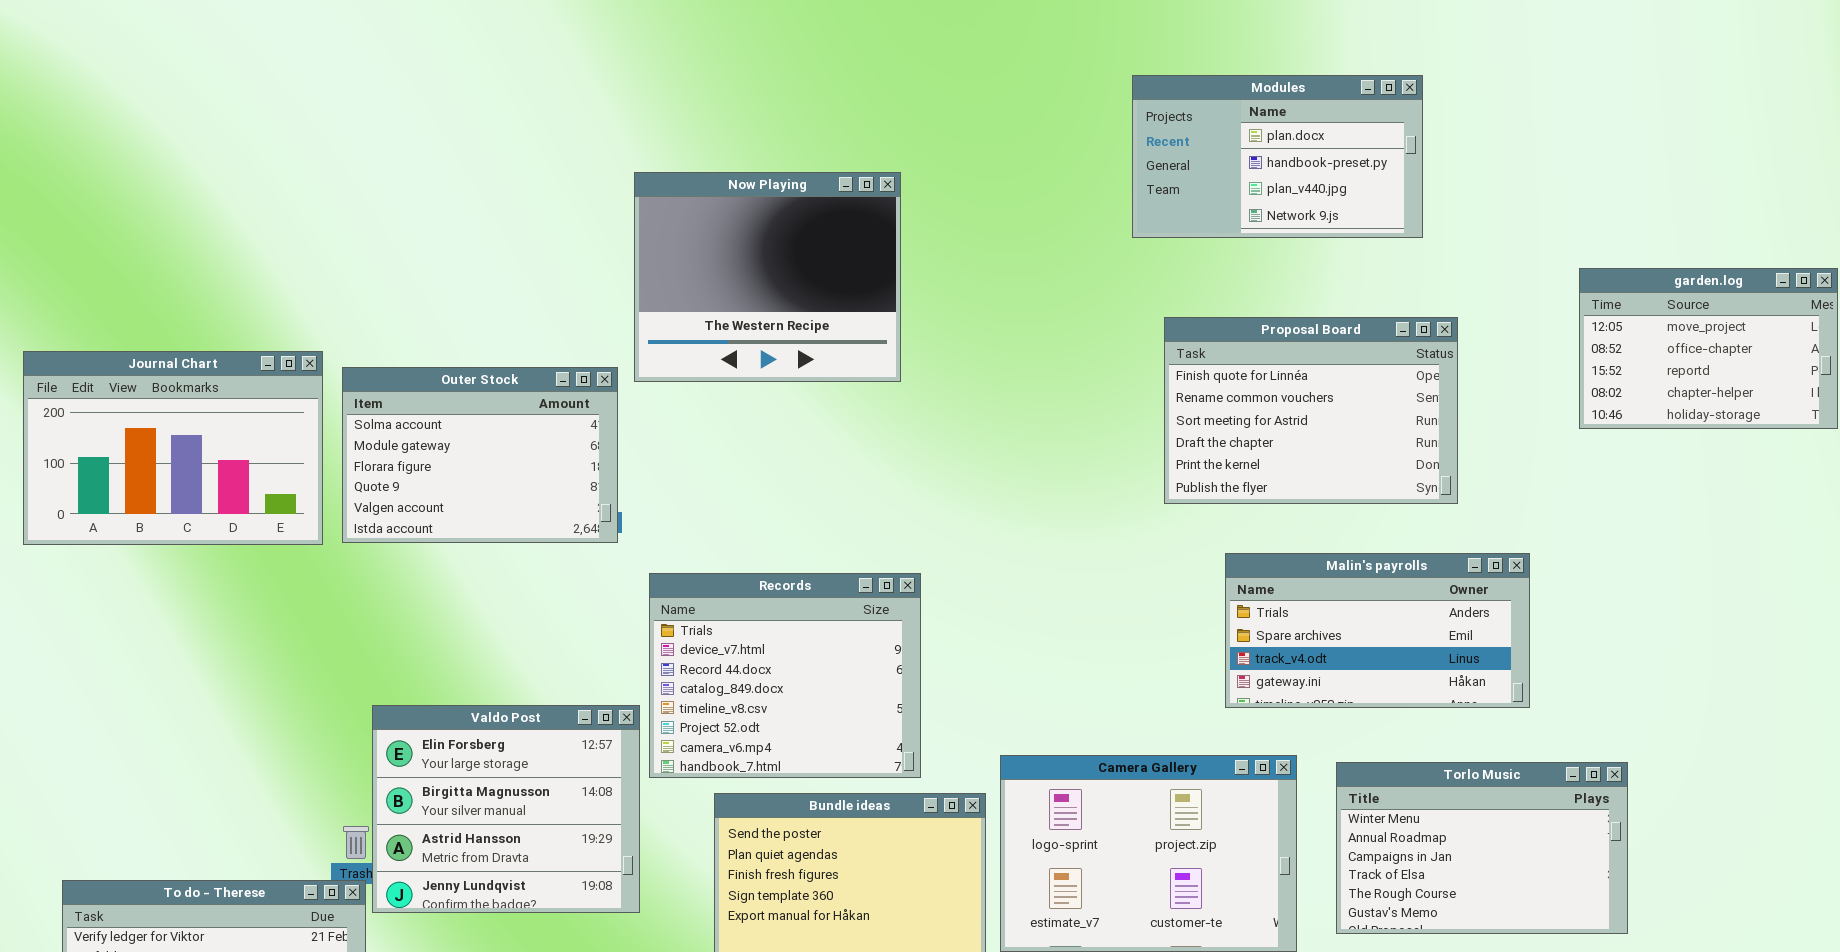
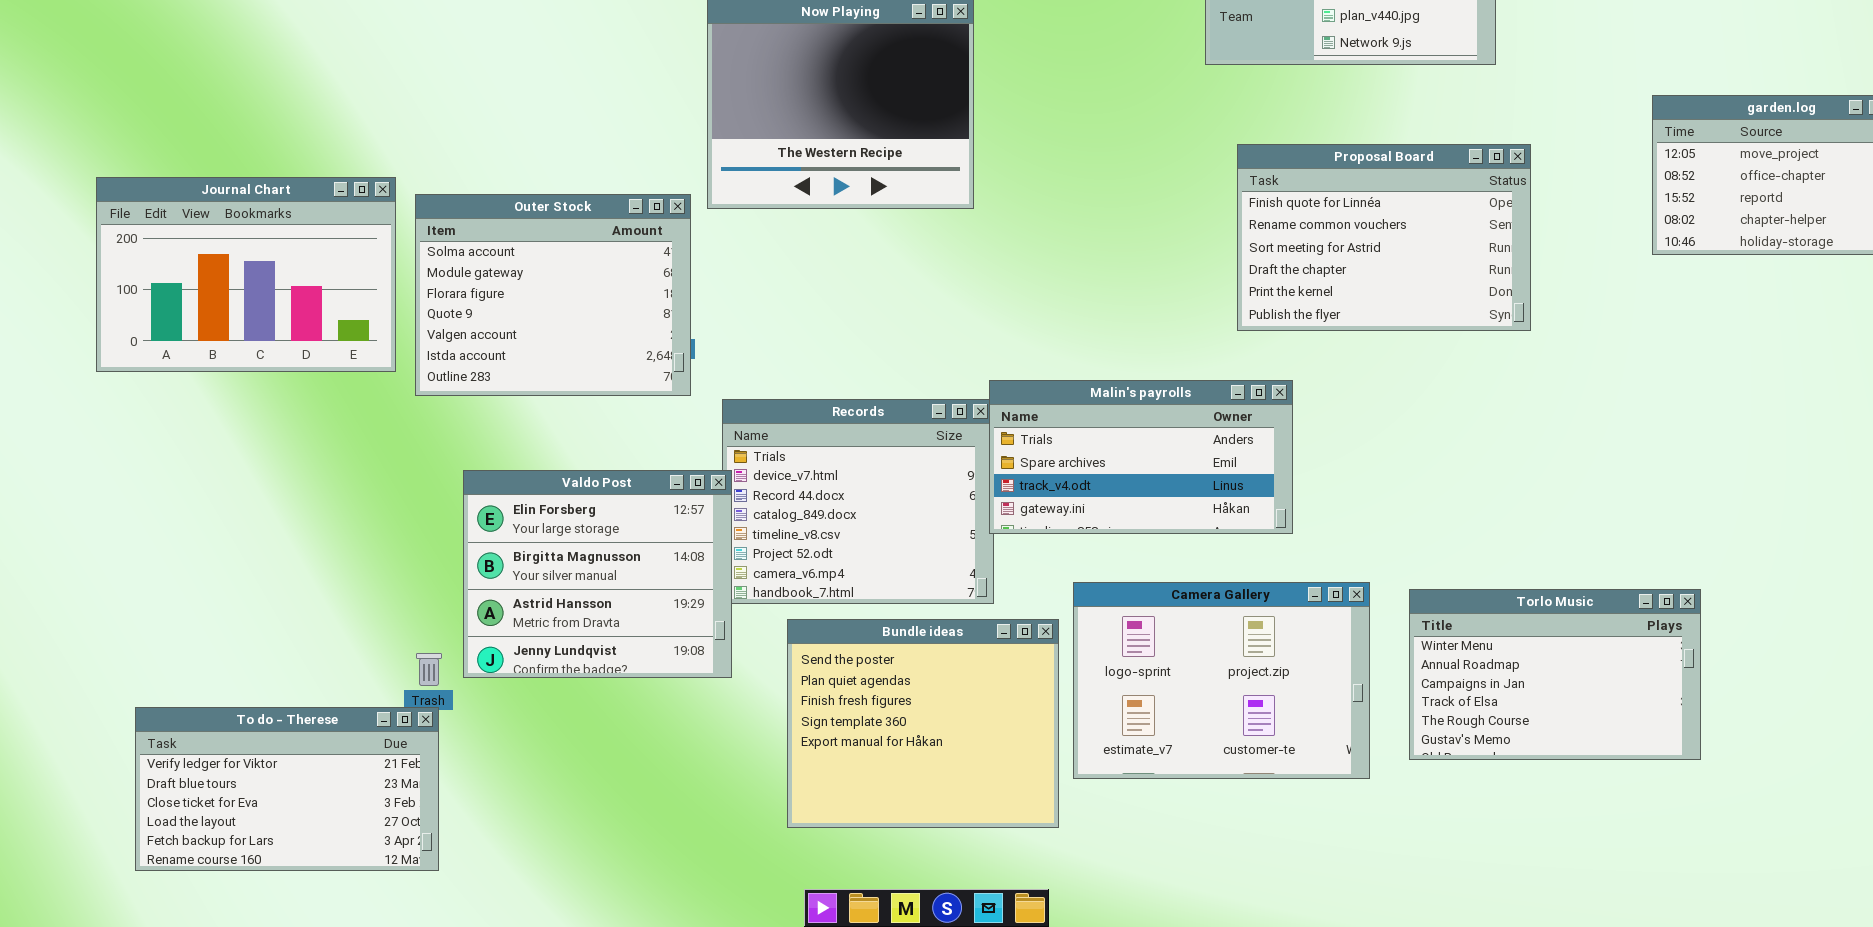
Outer Stock: [342,367,618,543] -> [415,194,691,396], resized
Malin's payrolls: [1225,553,1530,708] -> [989,380,1293,534], moved
Valdo Post: [372,705,640,913] -> [463,470,732,678], moved

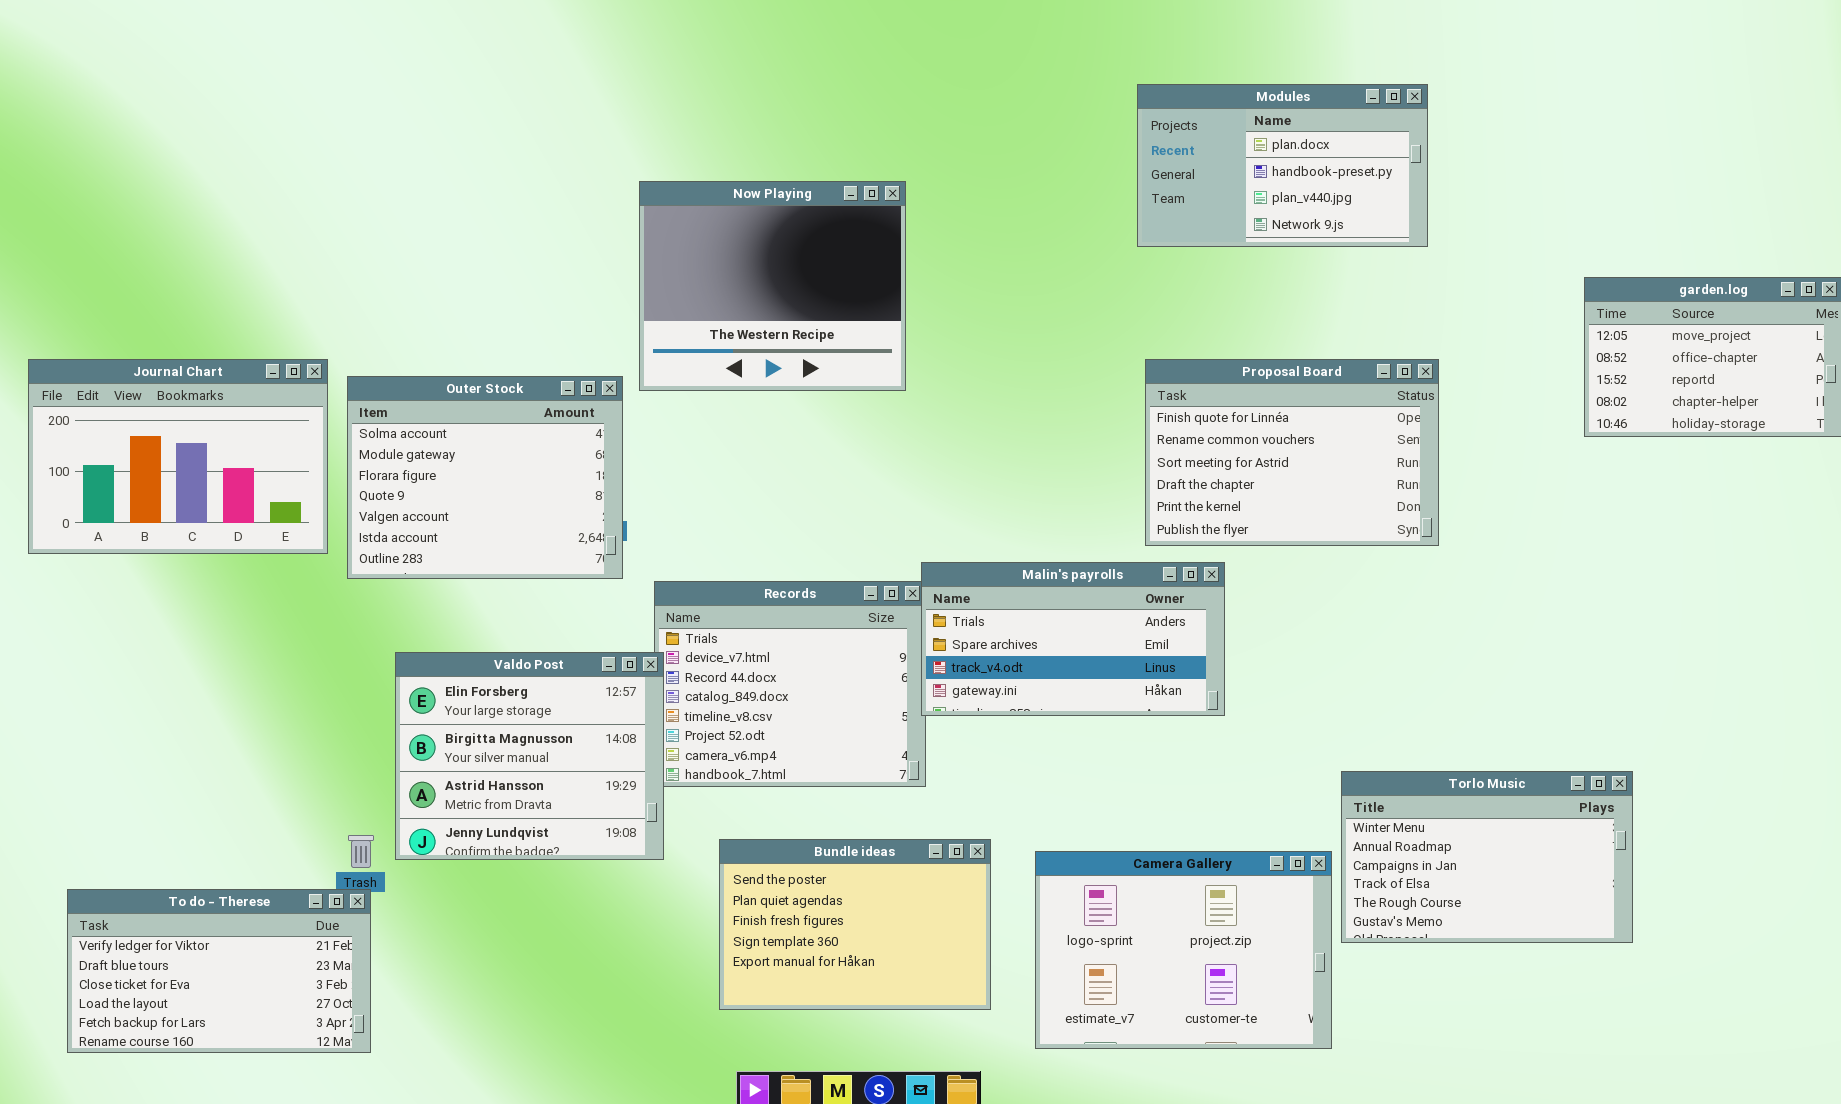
Proposal Board: [1237,144,1531,331] -> [1145,359,1439,546], moved
Camera Gallery: [1073,582,1370,779] -> [1035,851,1332,1049], moved
Bundle ideas: [787,619,1059,828] -> [719,839,991,1010], resized

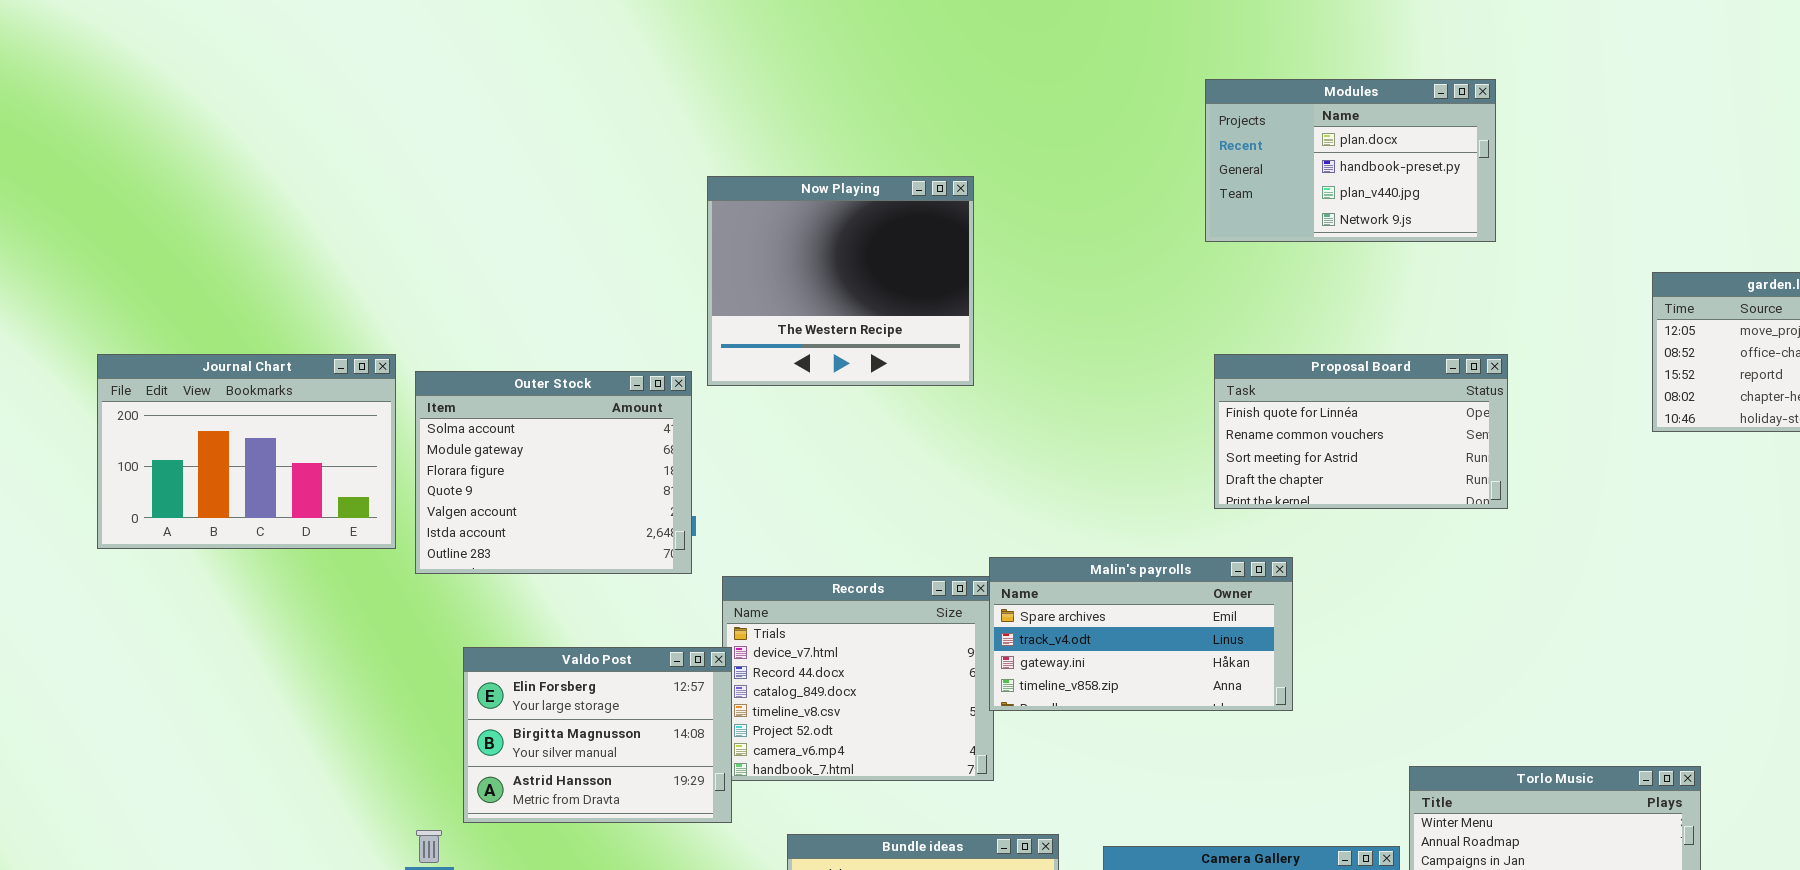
Proposal Board: [1145,359,1439,546] -> [1214,354,1508,509], resized
Malin's payrolls: [921,562,1225,716] -> [989,557,1293,711], scrolled down 1 row
Valdo Post: [395,652,664,860] -> [463,647,732,823], resized

